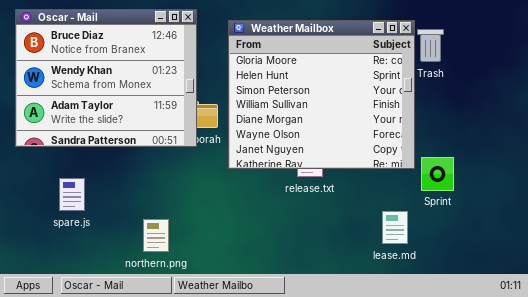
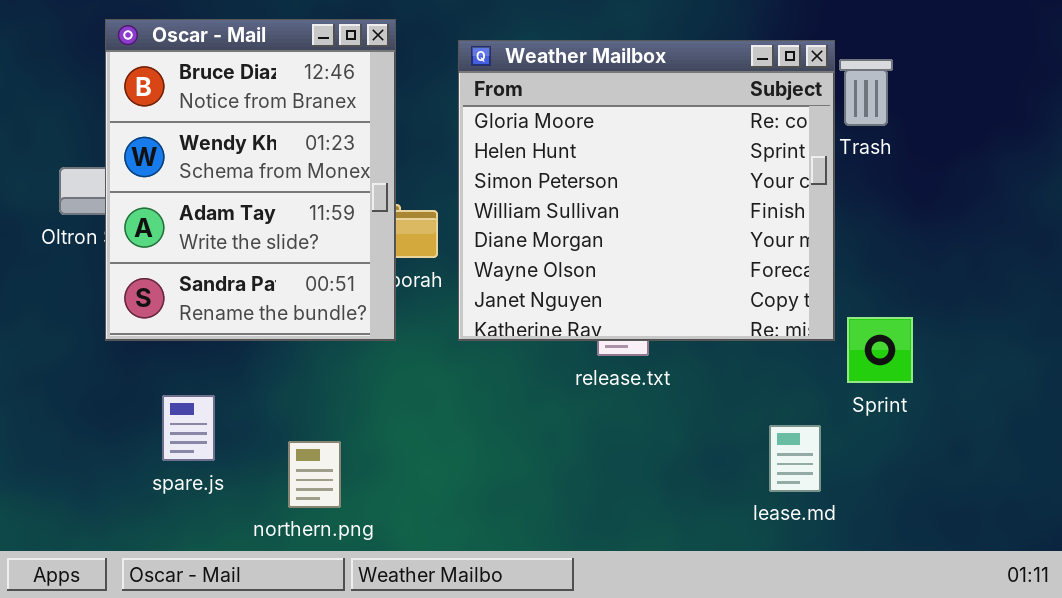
Oscar - Mail: [15,9,197,147] -> [105,19,396,341], resized
spare.js: [59,178,85,211] -> [162,395,215,461], moved

